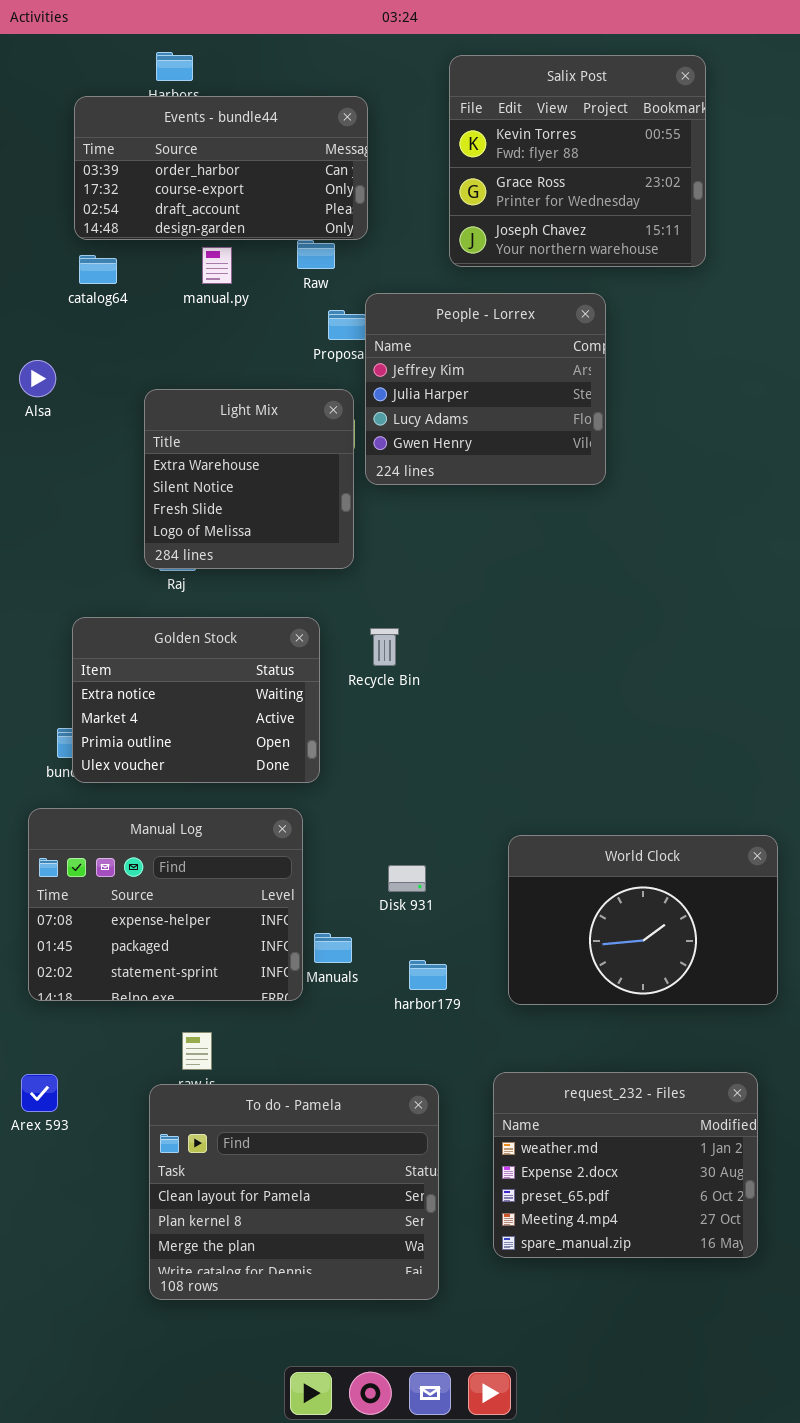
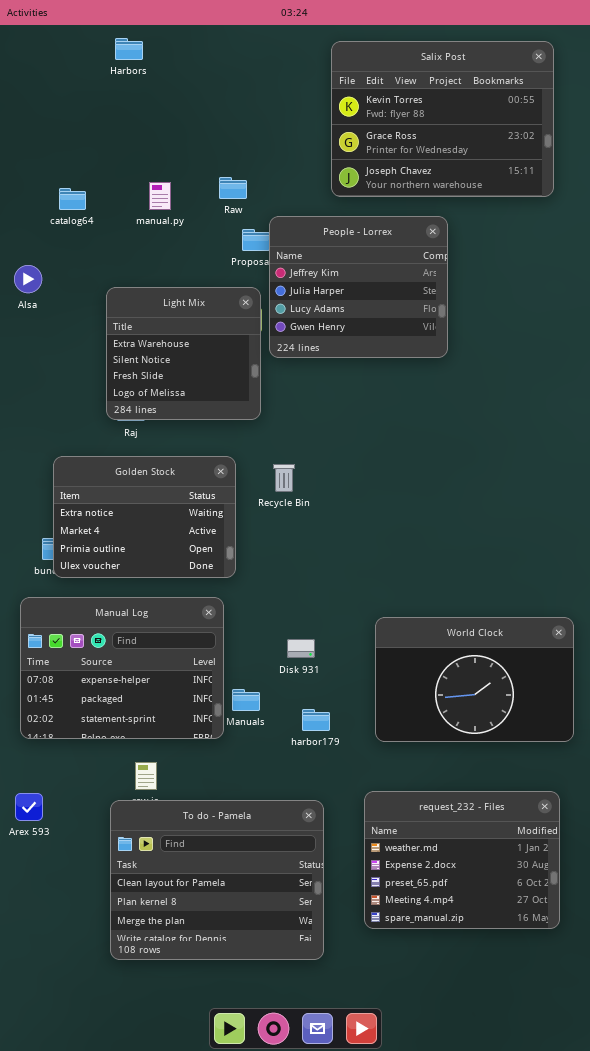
Salix Post: [449,55,706,267] -> [331,41,554,197], resized
Events - bundle44: [74,96,368,240] -> none, closed

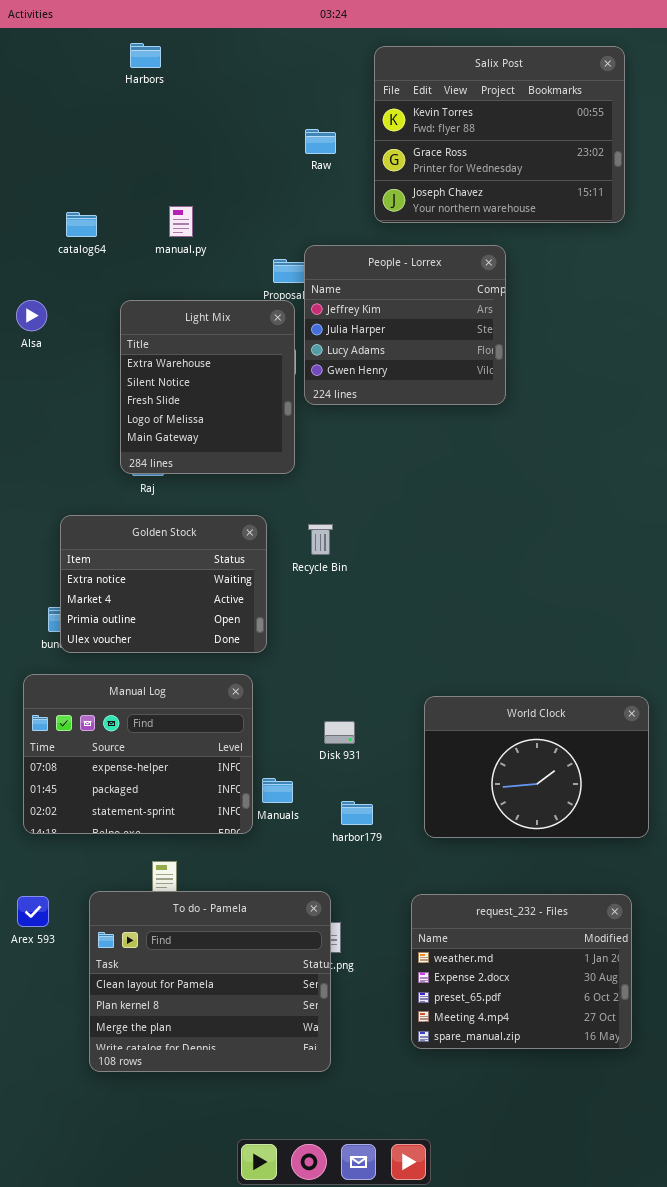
Raw: [219,177,247,199] -> [305,129,336,154], moved
Light Mix: [106,287,261,420] -> [120,300,295,474], resized
To do - Pamela: [110,800,324,960] -> [89,891,331,1072], moved

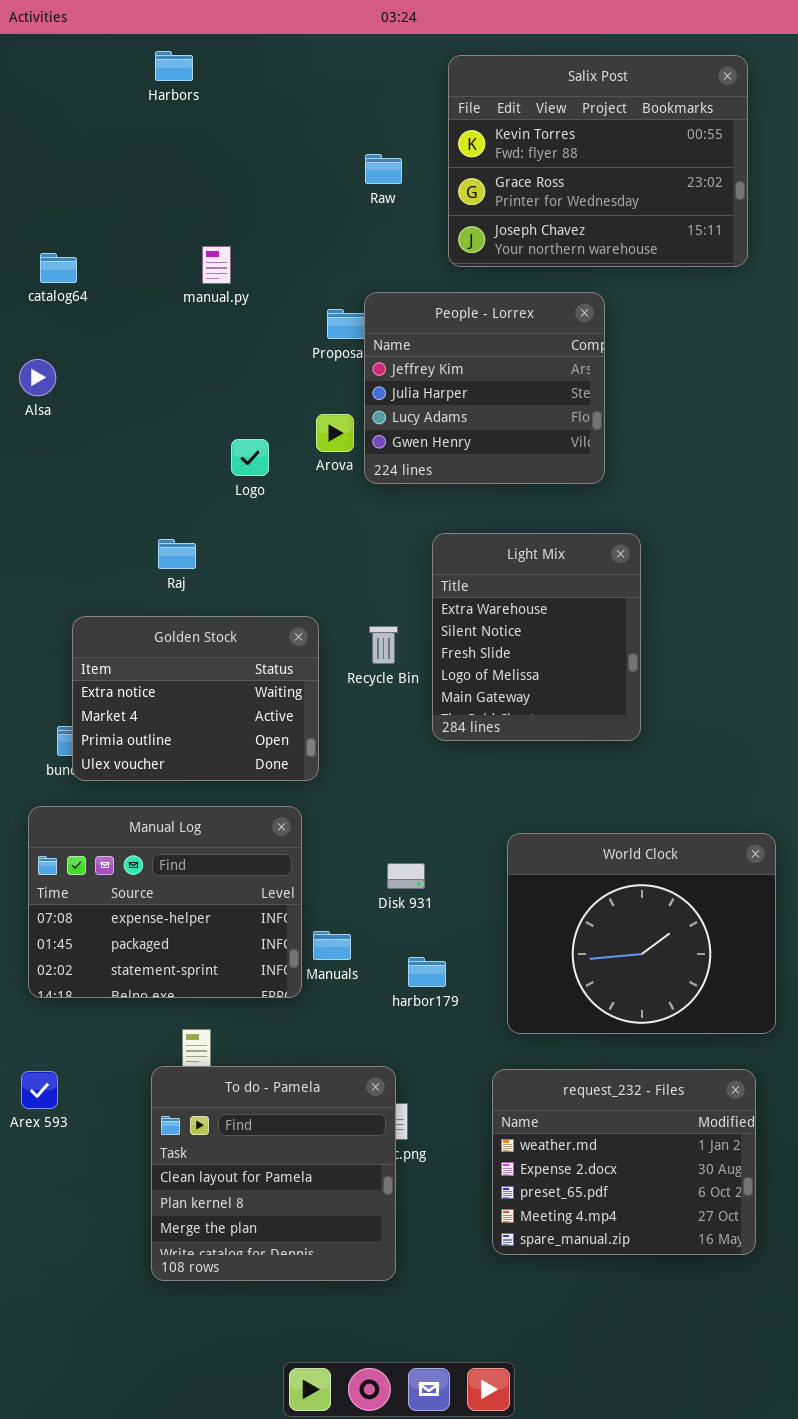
catalog64: [66,212,97,237] -> [40,253,77,283], moved
Light Mix: [120,300,295,474] -> [432,533,641,741], moved
World Clock: [424,696,649,838] -> [507,833,776,1034], resized
To do - Pamela: [89,891,331,1072] -> [151,1066,396,1281], resized

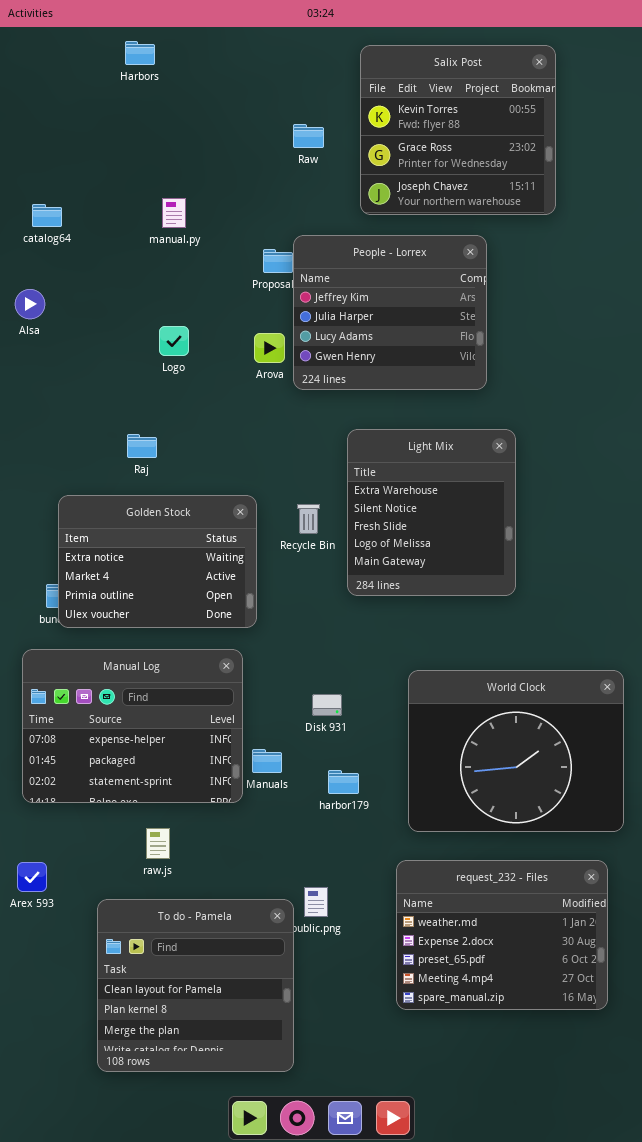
Salix Post: [448,55,748,267] -> [360,45,556,215], resized
Logo: [231,439,269,476] -> [159,326,189,356], moved
To do - Pamela: [151,1066,396,1281] -> [97,899,294,1072], moved

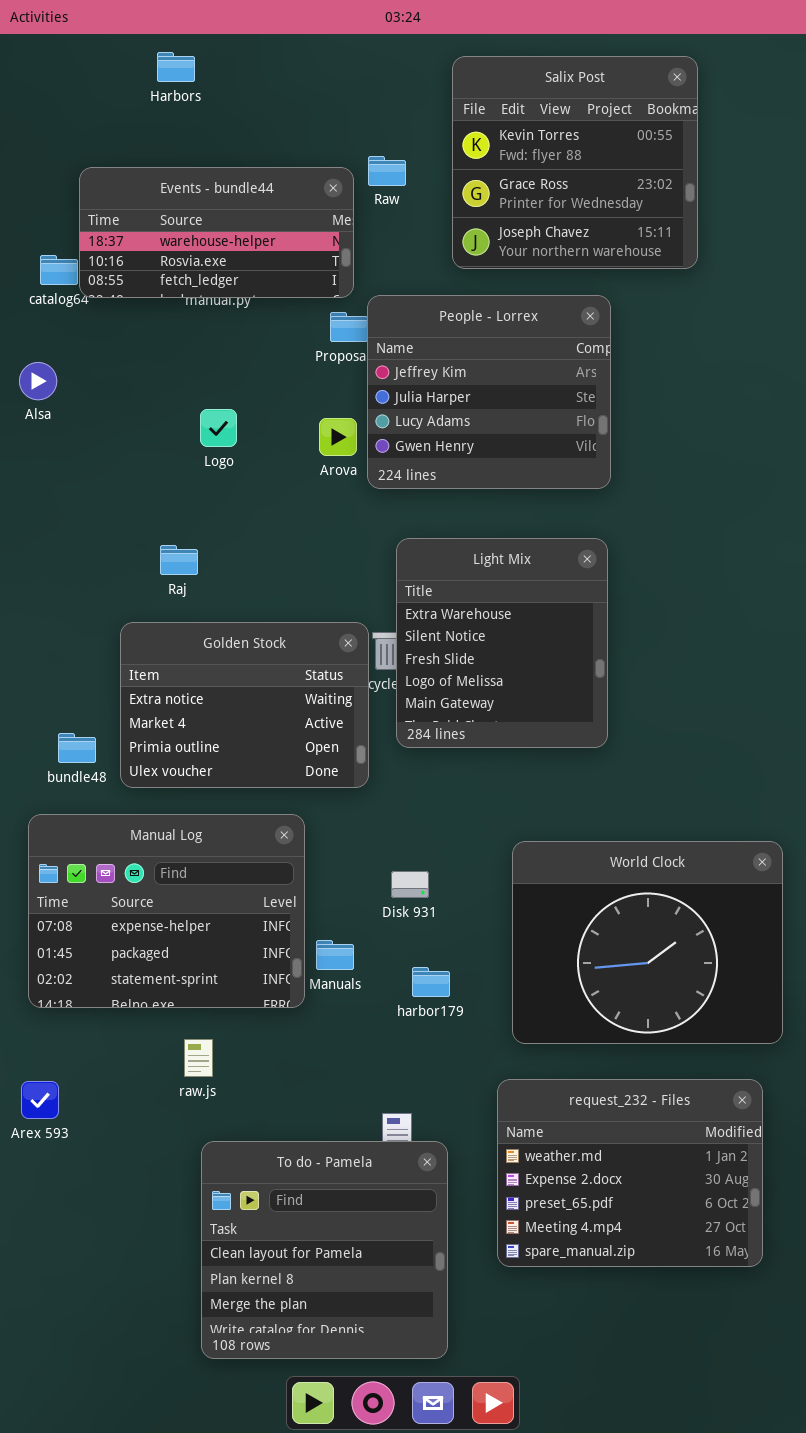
Events - bundle44: none -> [79,167,354,298], opened
Light Mix: [347,429,516,596] -> [396,538,608,748], moved
Golden Stock: [58,495,257,628] -> [120,622,369,788], moved
To do - Pamela: [97,899,294,1072] -> [201,1141,448,1359], moved

